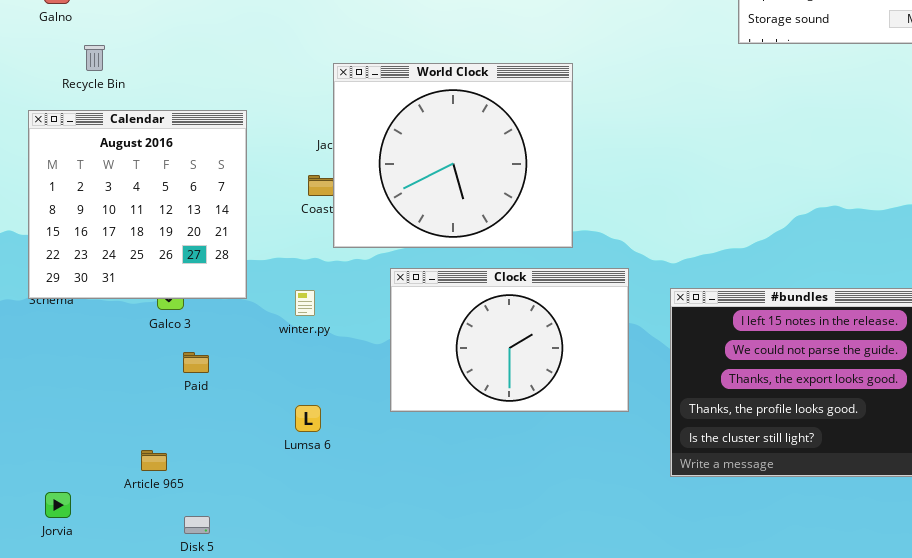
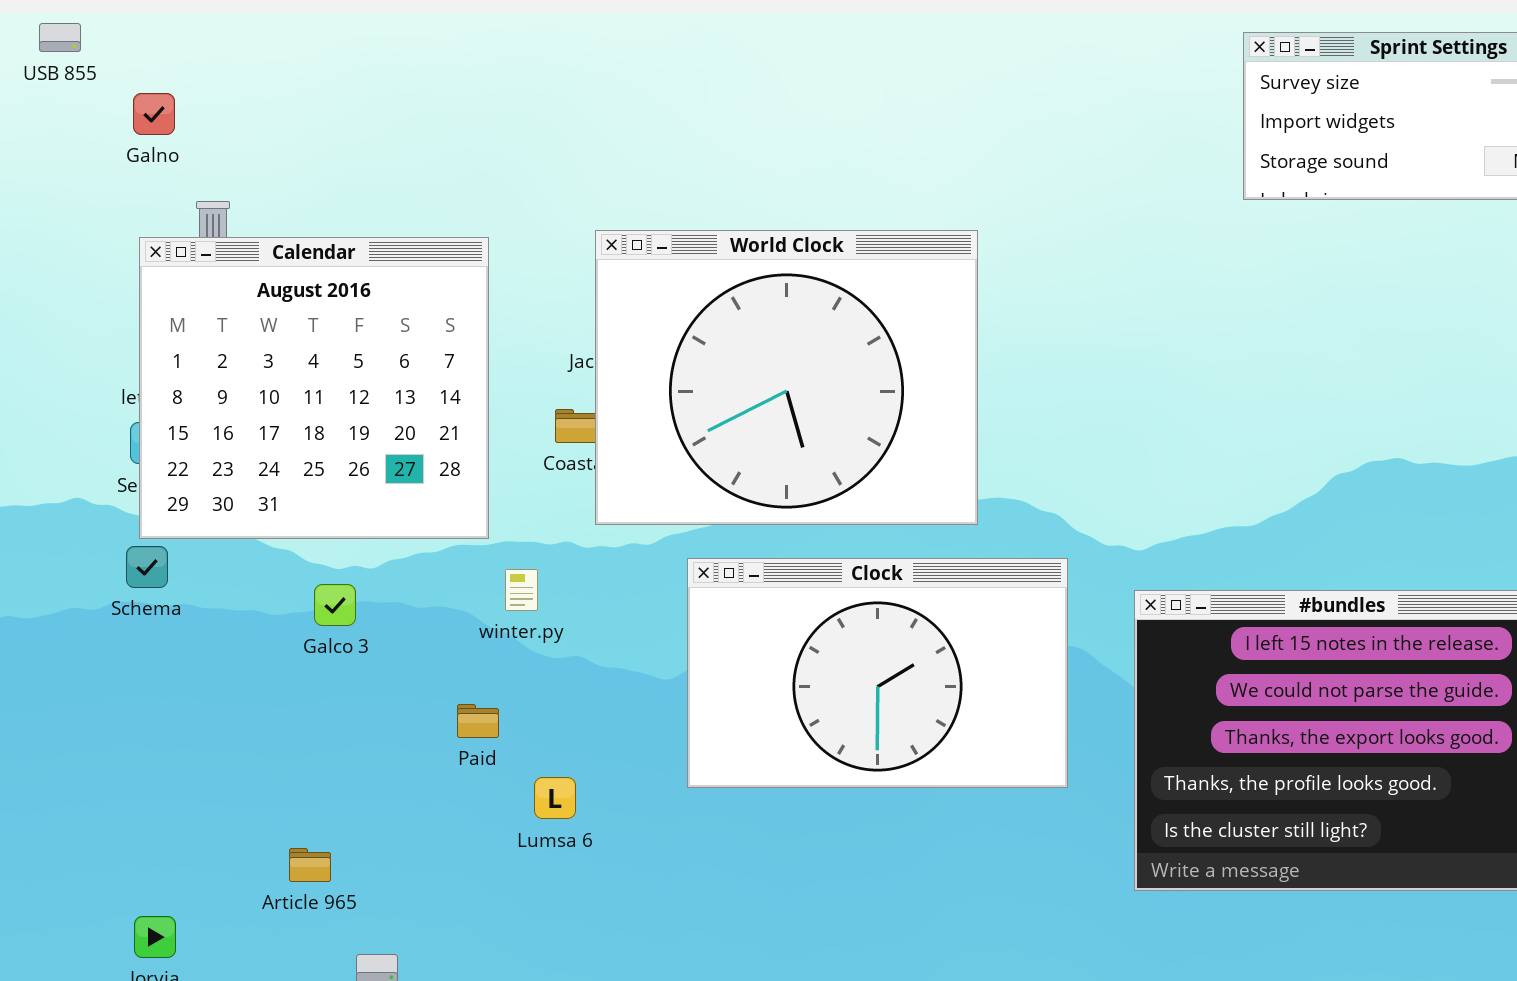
Calendar: [28,110,247,299] -> [139,237,489,539], moved
winter.py: [295,290,315,316] -> [505,569,538,611], moved
Paid: [183,352,209,373] -> [457,704,499,738], moved

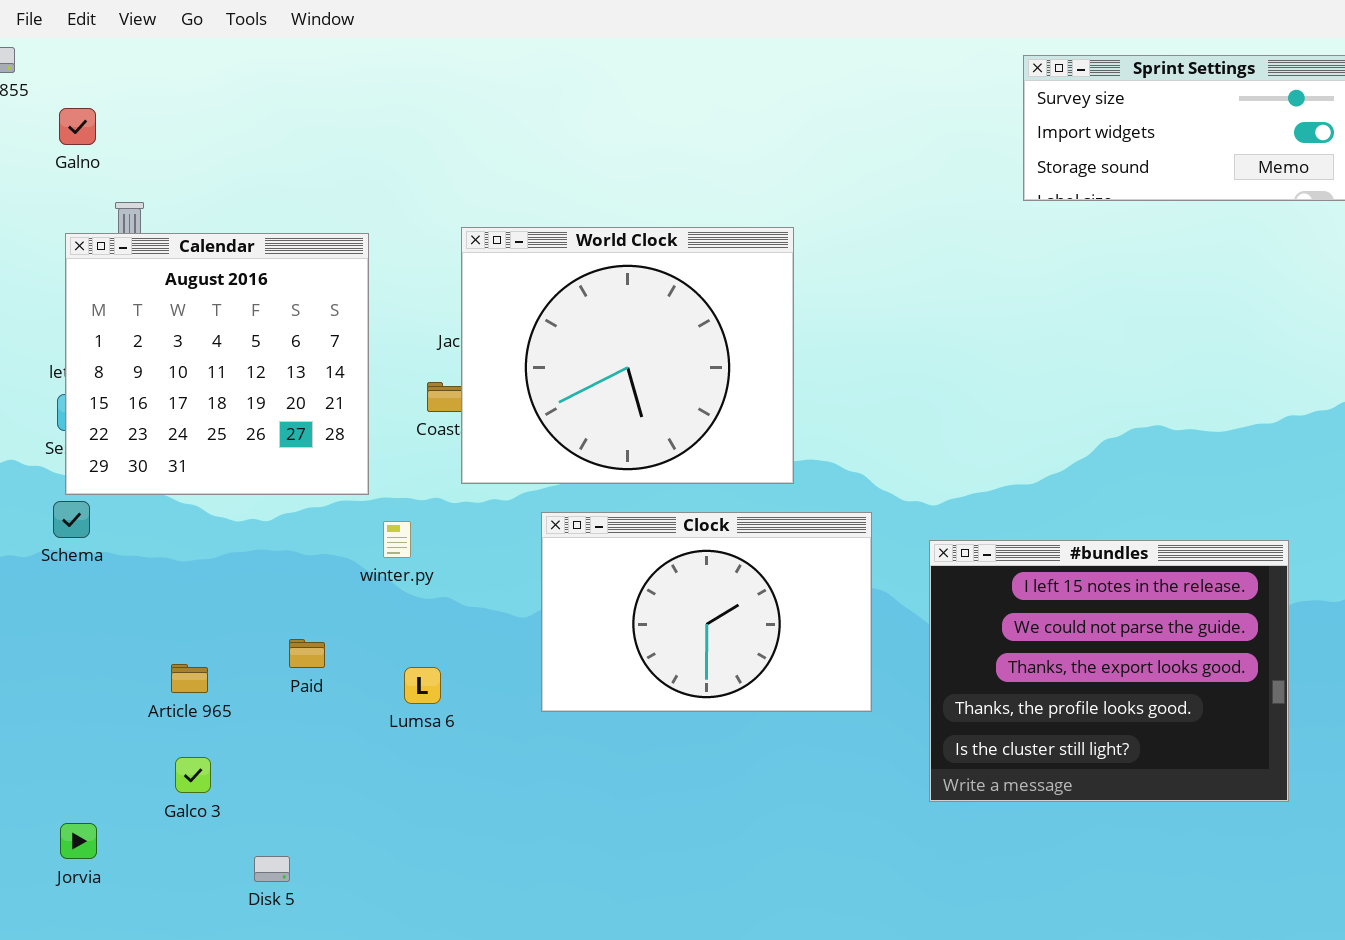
Galco 3: [314,584,356,626] -> [175,757,211,793], moved
Paid: [457,704,499,738] -> [289,639,325,668], moved
Lumsa 6: [534,777,576,819] -> [404,667,441,704], moved
Article 965: [289,848,331,882] -> [171,664,208,693], moved

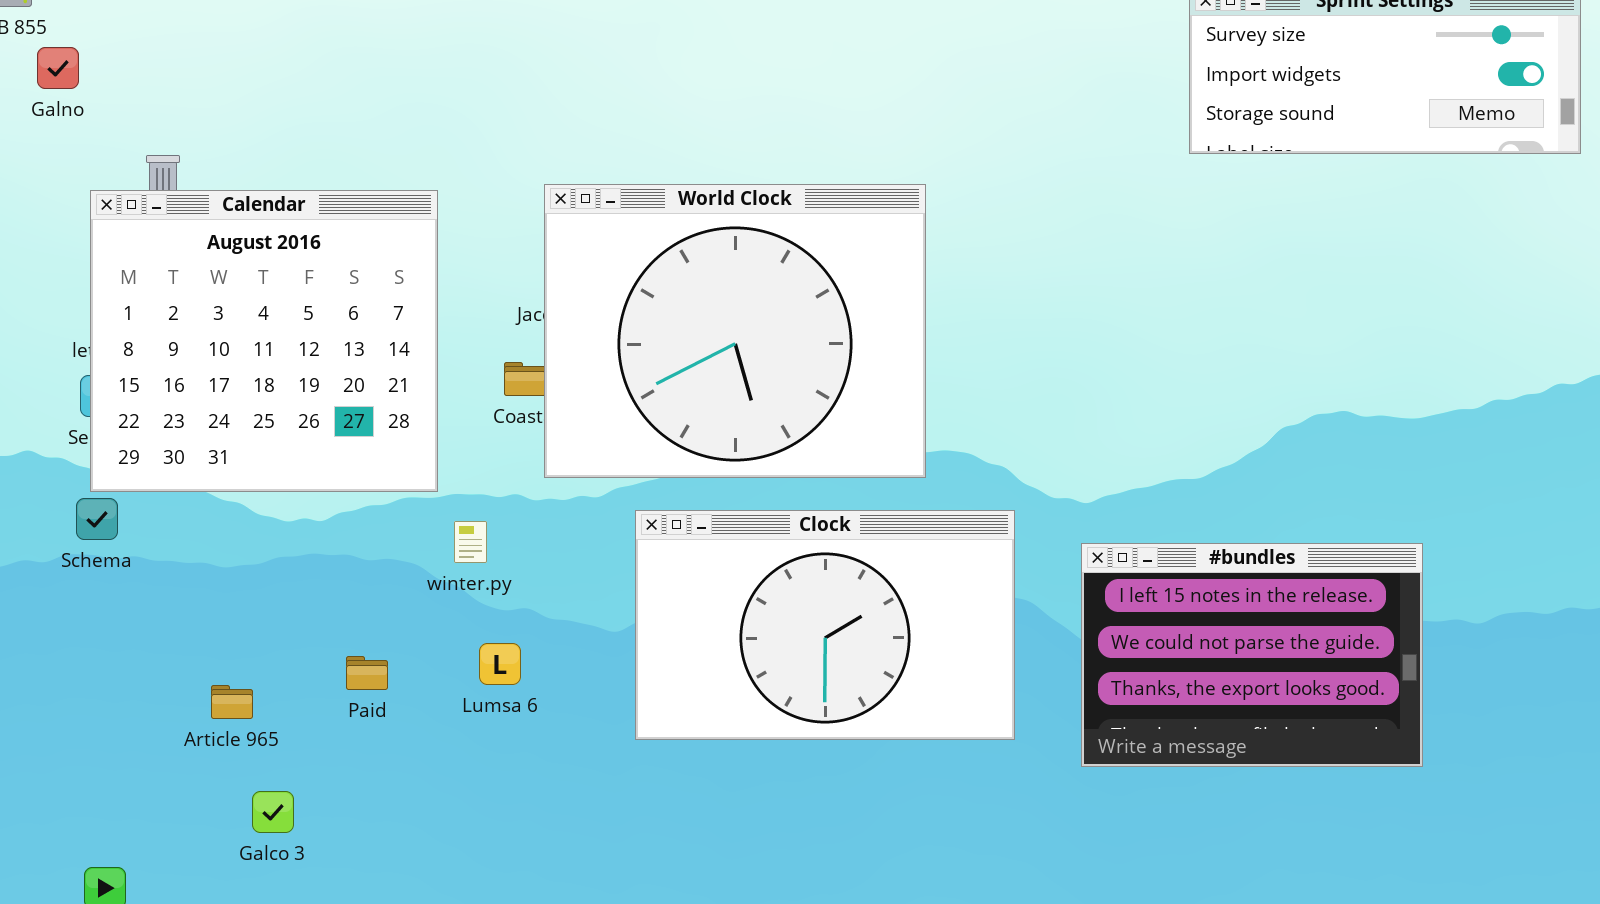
Galno: [59,108,96,145] -> [37,47,79,89], moved
#bundles: [929,540,1289,802] -> [1081,543,1423,767], resized
Lumsa 6: [404,667,441,704] -> [479,643,521,685], moved
Galco 3: [175,757,211,793] -> [252,791,294,833], moved

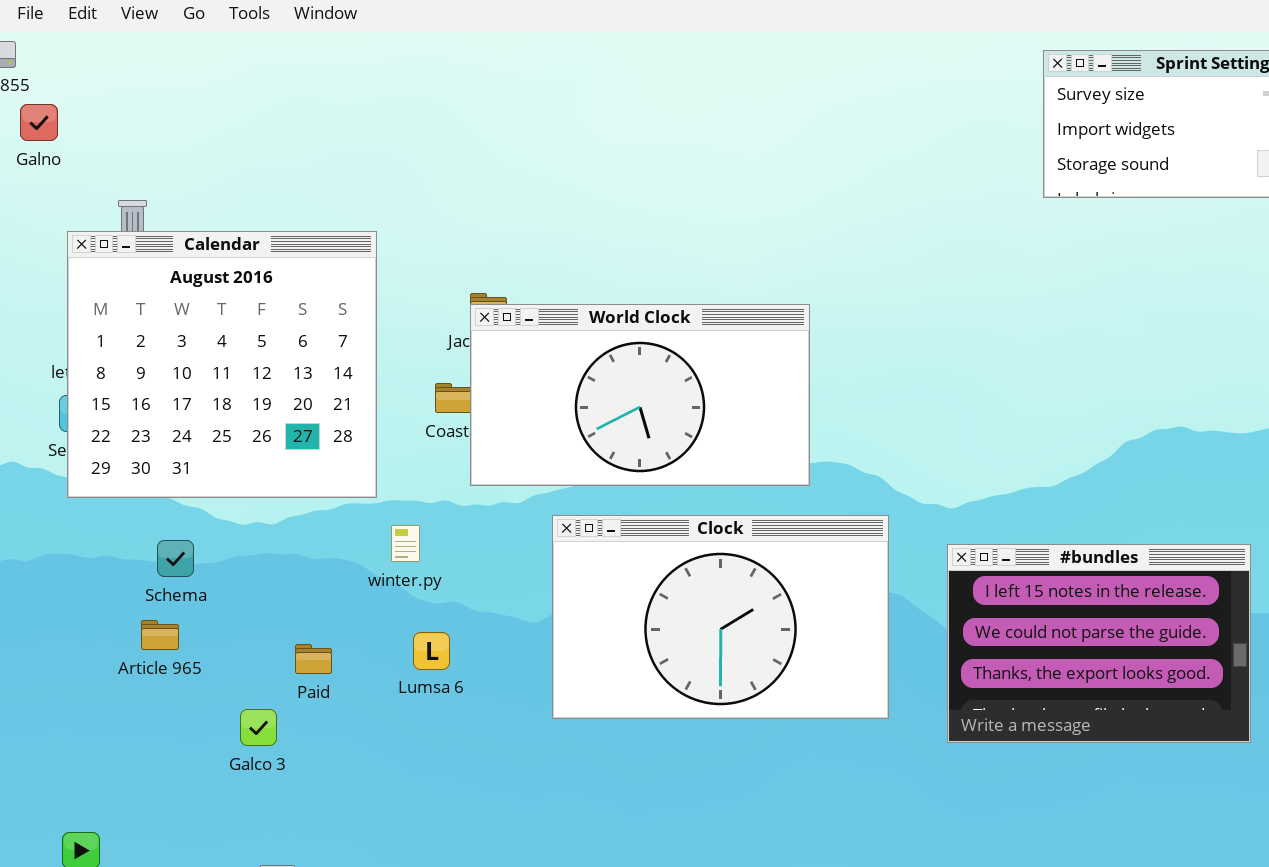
World Clock: [544,184,926,478] -> [470,304,810,486], resized
Schema: [76,498,118,540] -> [157,540,194,577], moved
Article 965: [211,685,253,719] -> [141,620,179,650], moved
Galco 3: [252,791,294,833] -> [240,709,277,746], moved

